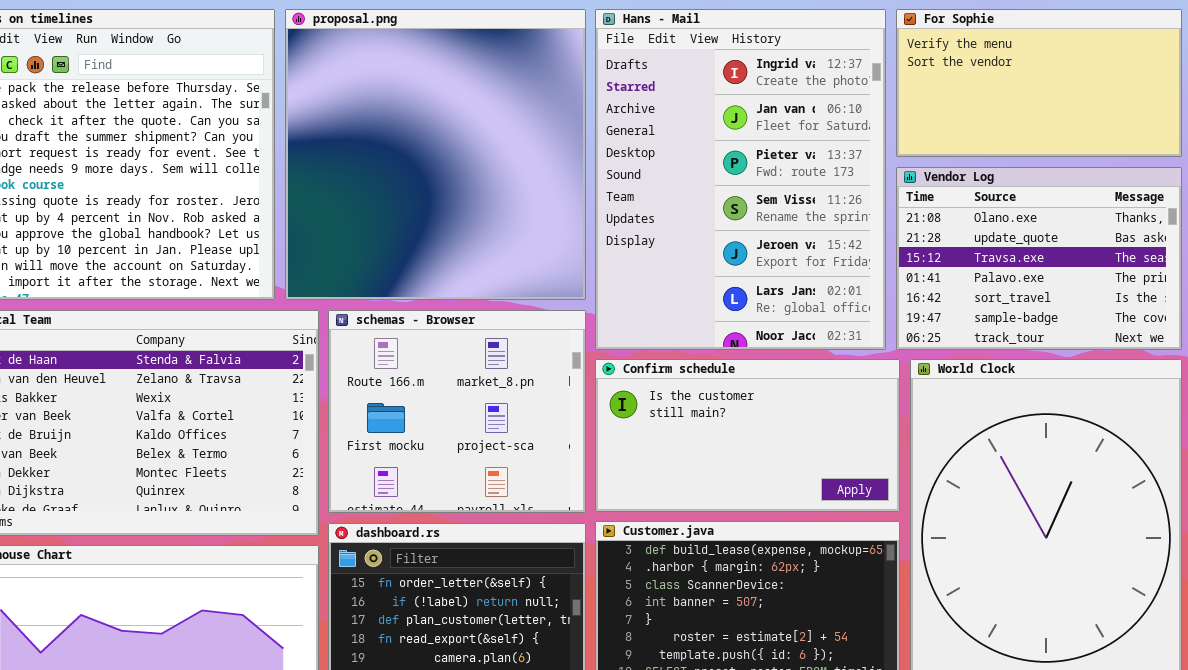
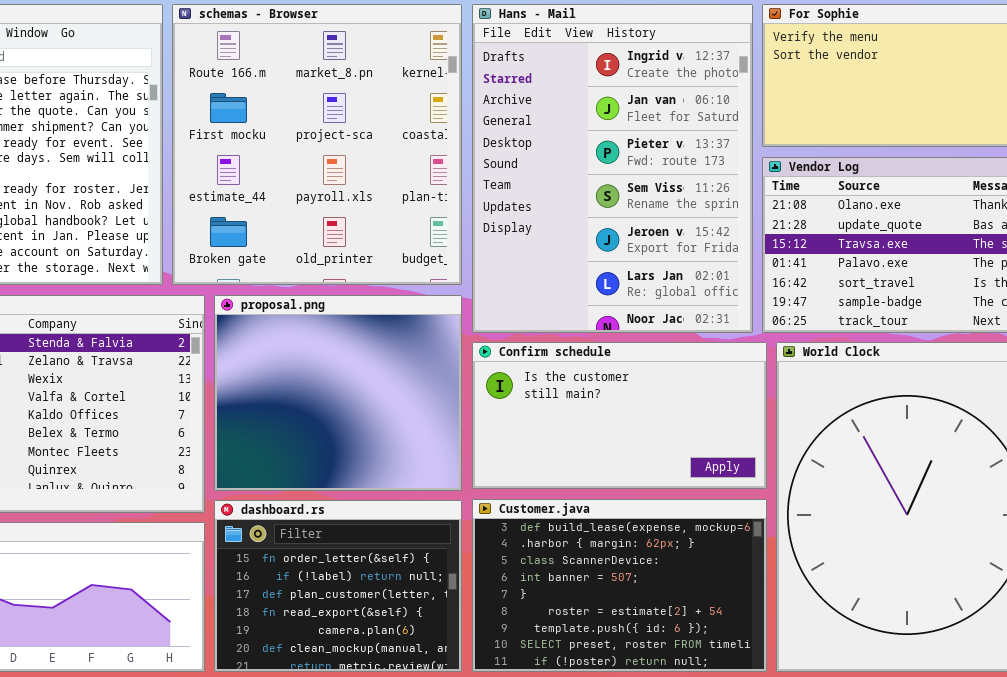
proposal.png: [285,9,586,300] -> [214,295,462,491], moved, resized
schemas - Browser: [328,310,586,513] -> [172,4,462,285], moved, resized

